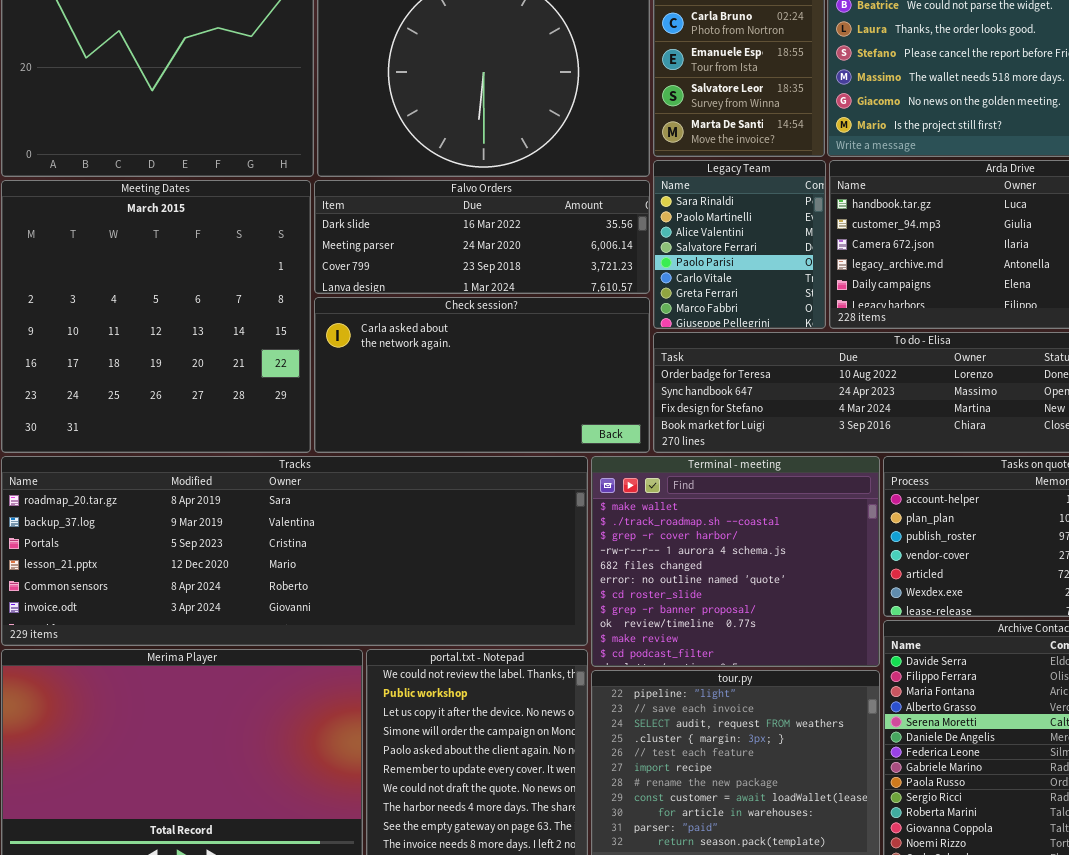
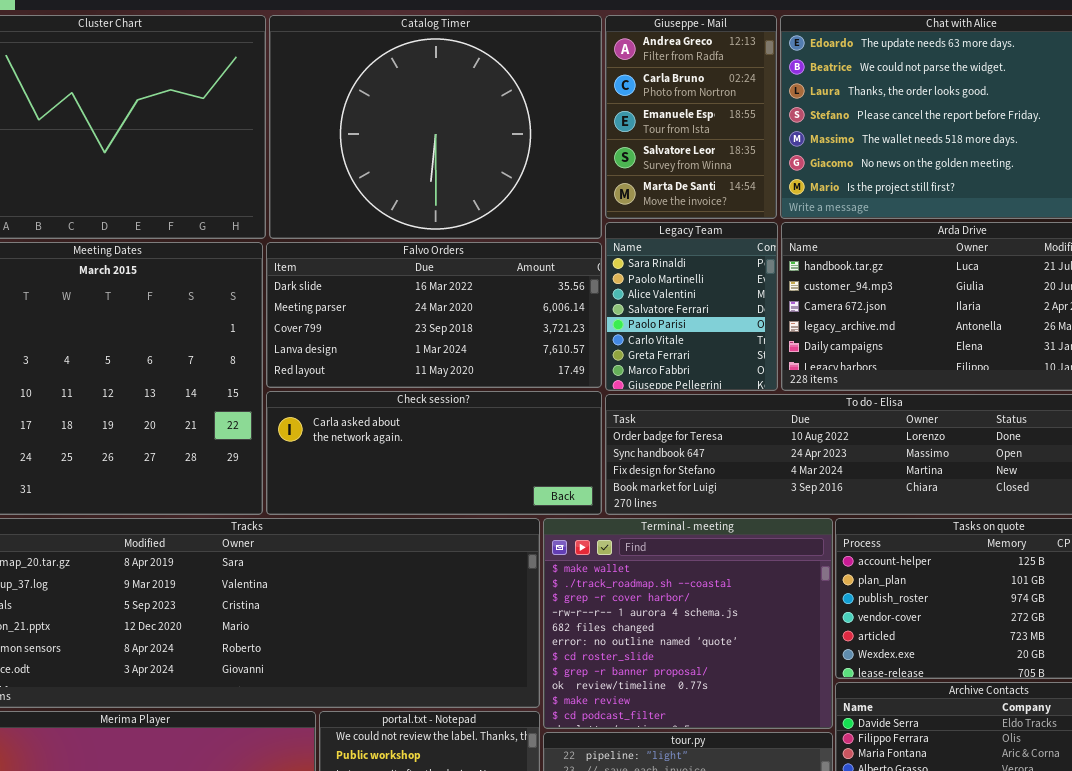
Falvo Orders: [314,180,650,294] -> [266,242,602,388], resized
Check session?: [314,297,650,453] -> [266,391,602,515], resized

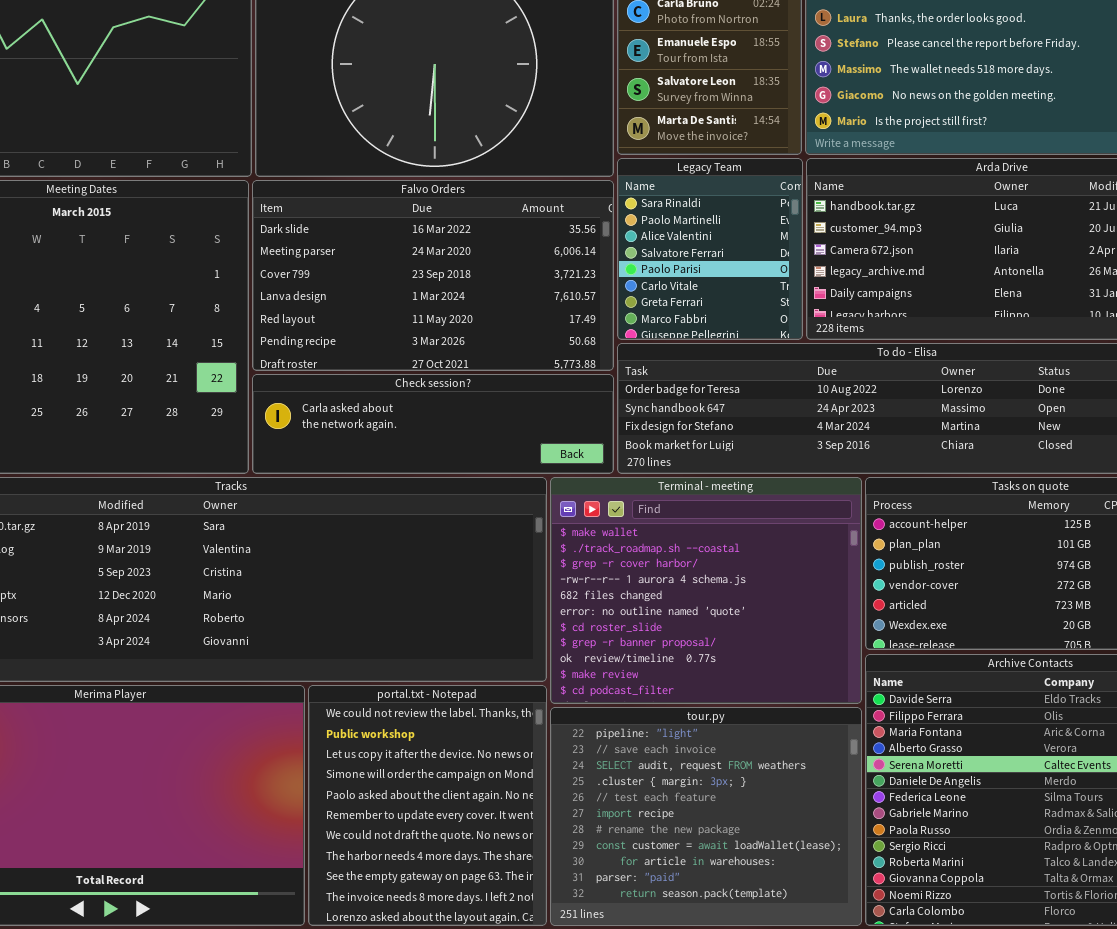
Falvo Orders: [266,242,602,388] -> [252,180,614,371], resized
Check session?: [266,391,602,515] -> [252,374,614,474], resized

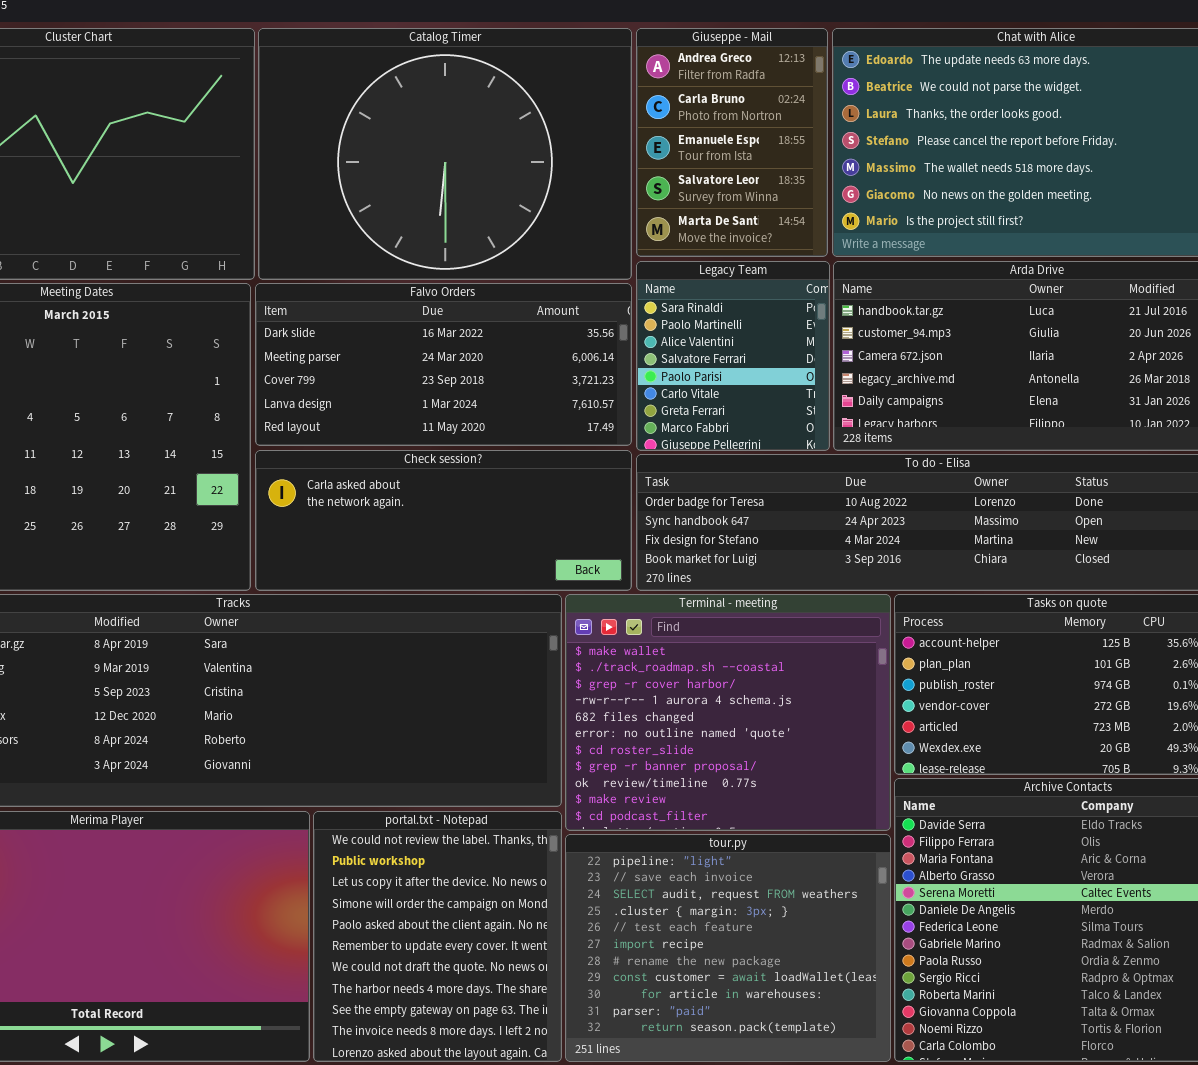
Falvo Orders: [252,180,614,371] -> [255,283,632,446], resized
Check session?: [252,374,614,474] -> [255,450,632,591], resized

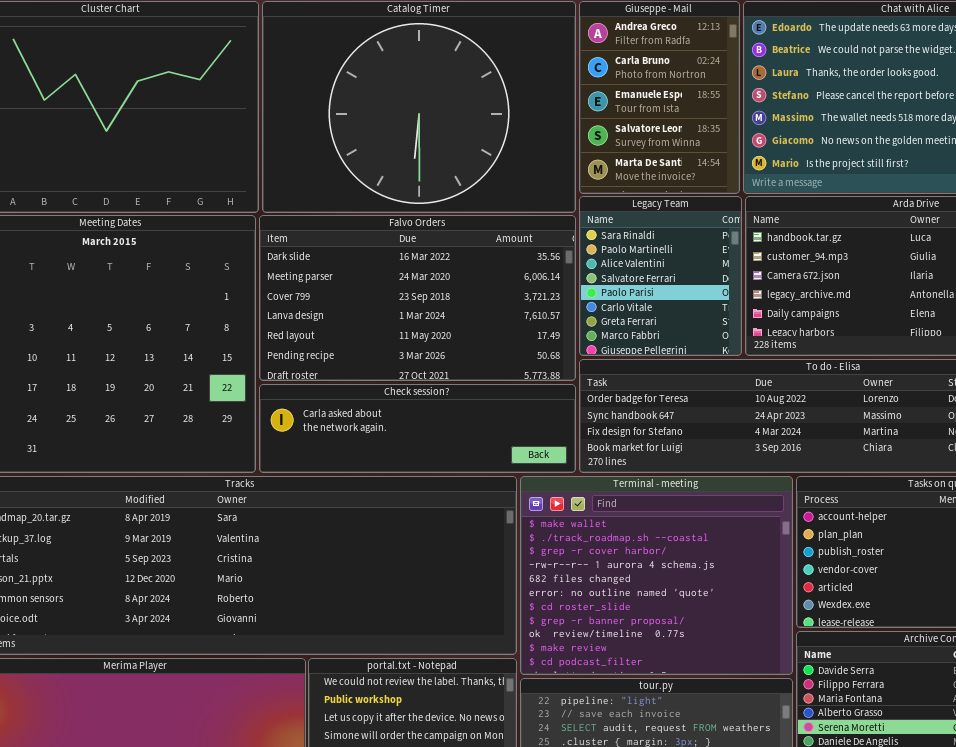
Falvo Orders: [255,283,632,446] -> [259,215,576,381], resized
Check session?: [255,450,632,591] -> [259,384,576,473], resized

